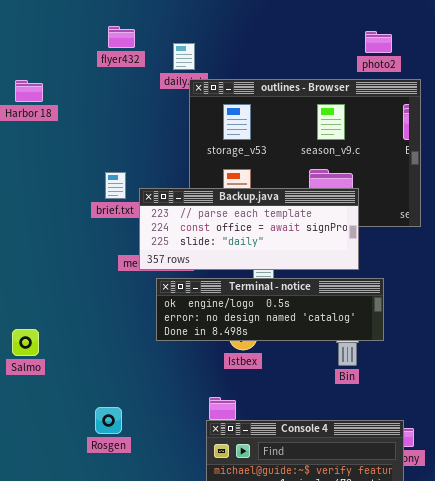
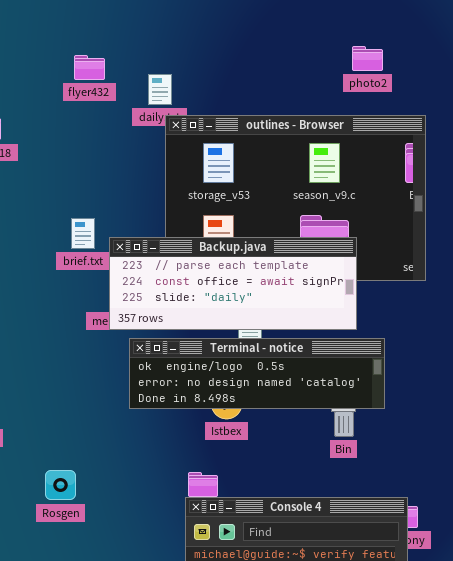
photo2: [365,31,392,53] -> [352,46,383,71], moved
Rosgen: [95,407,122,434] -> [45,470,76,500], moved

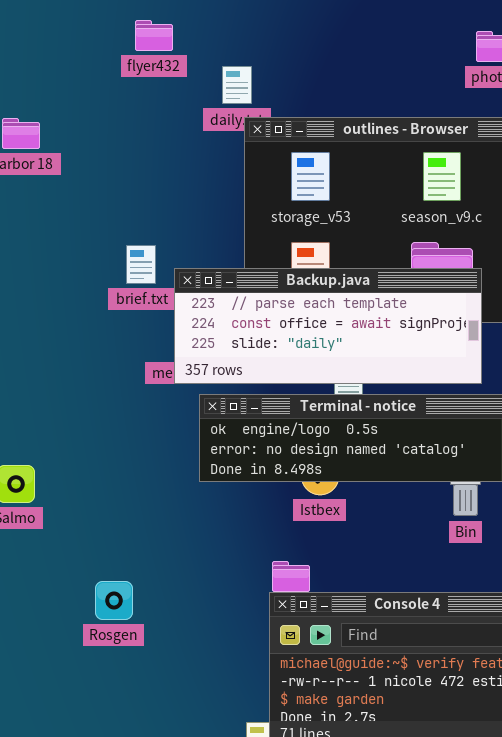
flyer432: [74,55,105,80] -> [135,20,173,51], moved
Rosgen: [45,470,76,500] -> [95,581,133,620], moved

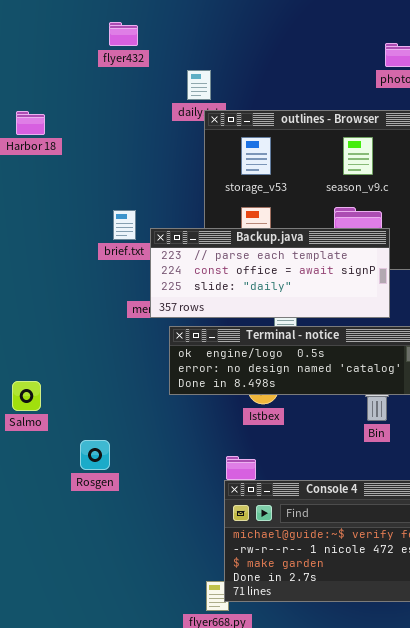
flyer432: [135,20,173,51] -> [109,22,138,46], moved
Rosgen: [95,581,133,620] -> [80,440,110,470], moved

